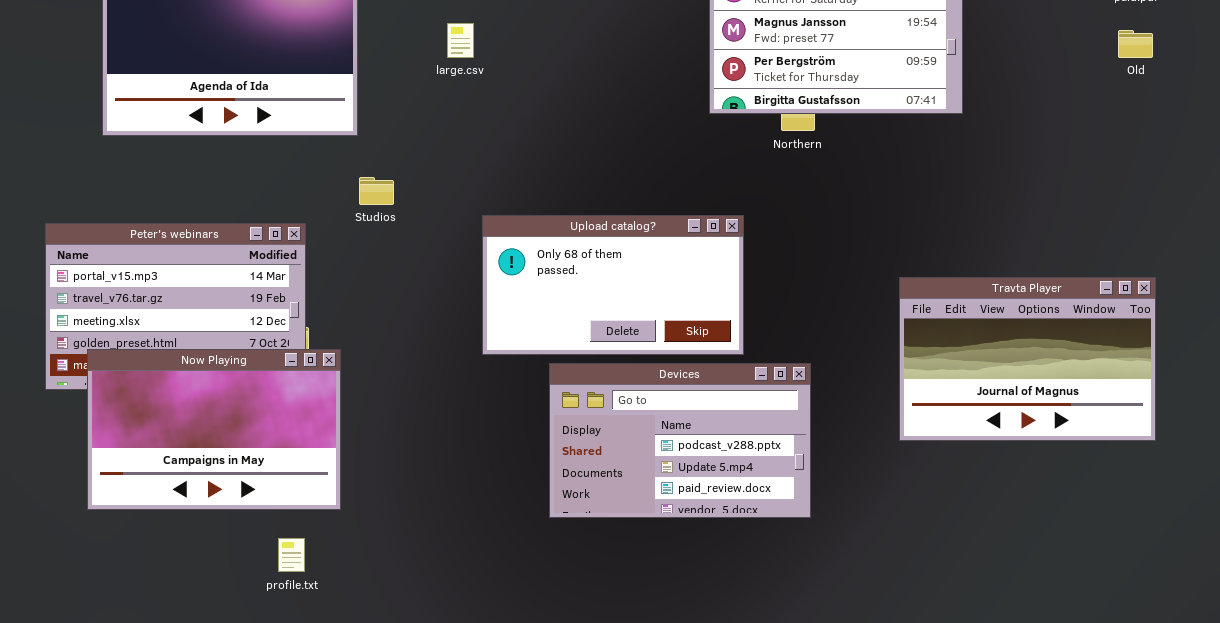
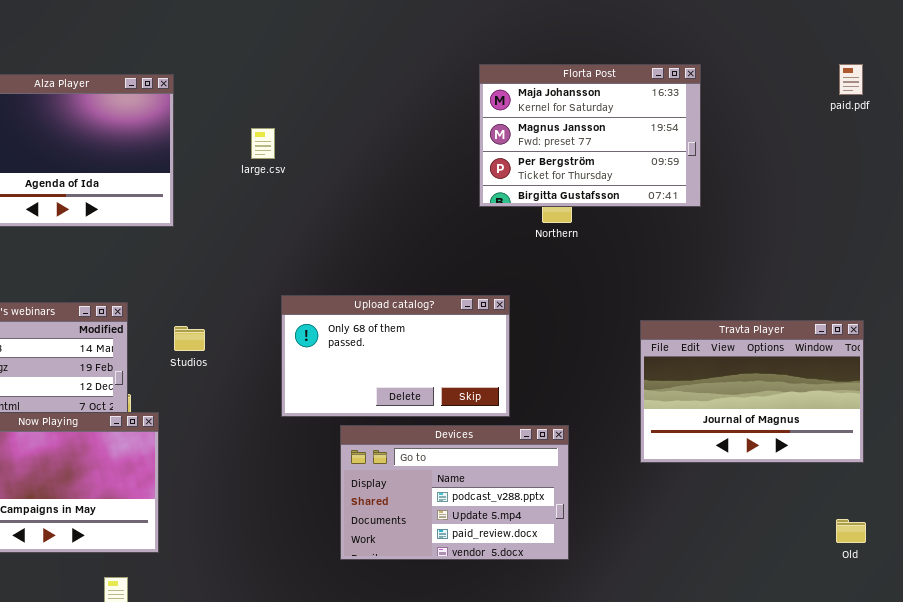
Old: [1118,30,1153,58] -> [836,519,866,543], moved
Studios: [359,177,394,205] -> [174,326,205,351], moved
Travta Player: [899,277,1156,441] -> [640,320,864,463], moved

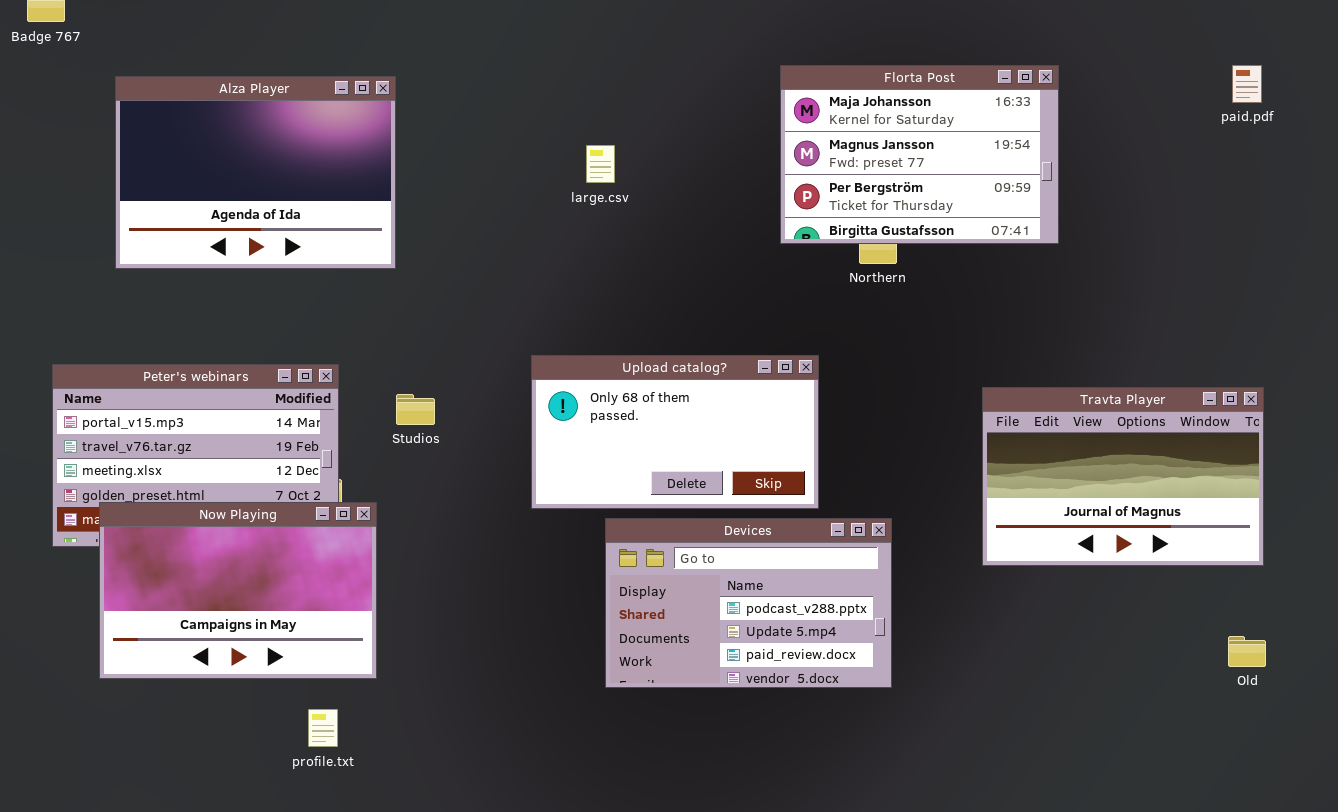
large.csv: [251,128,275,159] -> [586,145,615,183], moved

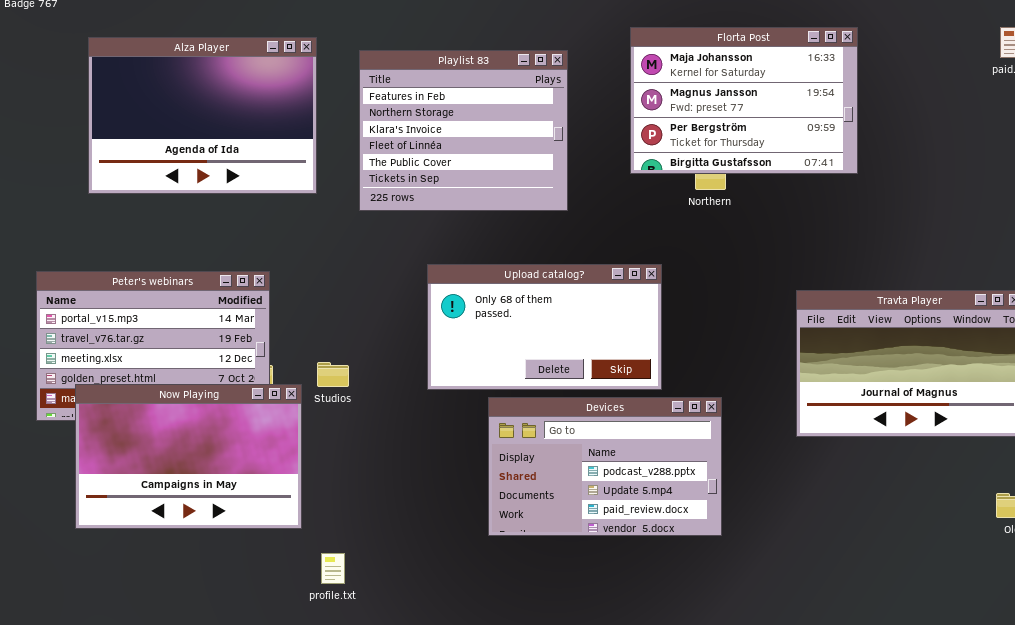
Playlist 83: none -> [359,50,568,211], opened
Studios: [396,394,435,425] -> [317,362,349,387], moved
profile.txt: [308,709,338,747] -> [321,553,345,584], moved

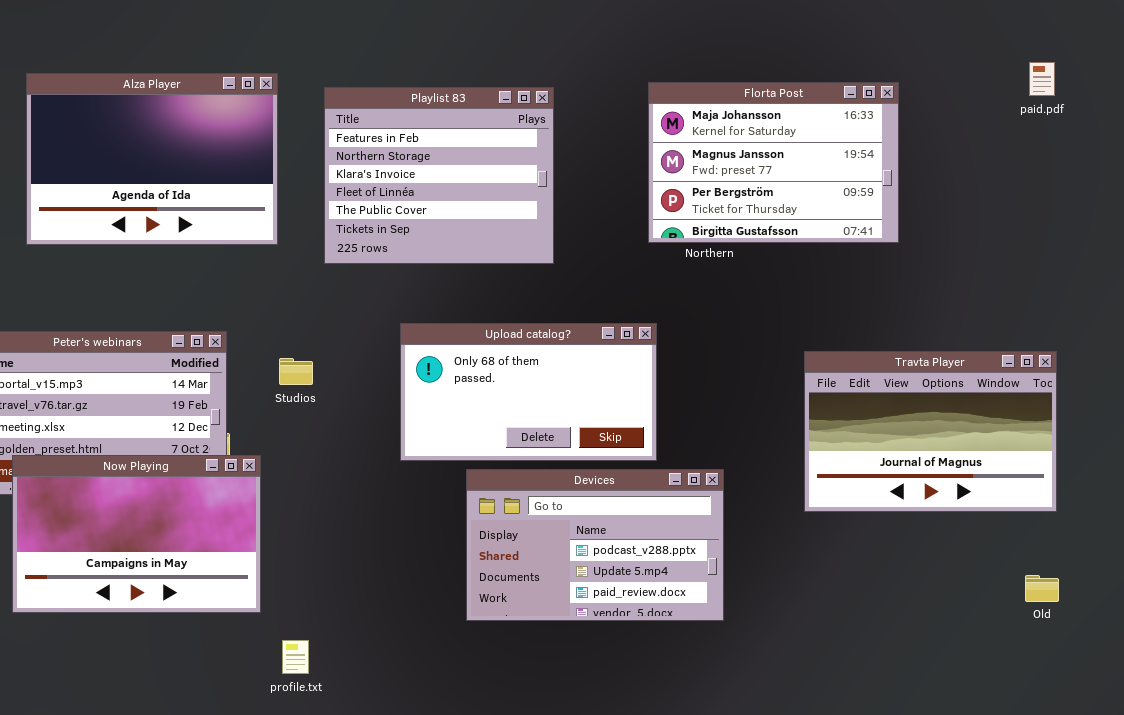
Florta Post: [630,27,858,174] -> [648,82,899,243], moved
Studios: [317,362,349,387] -> [279,358,313,385], moved

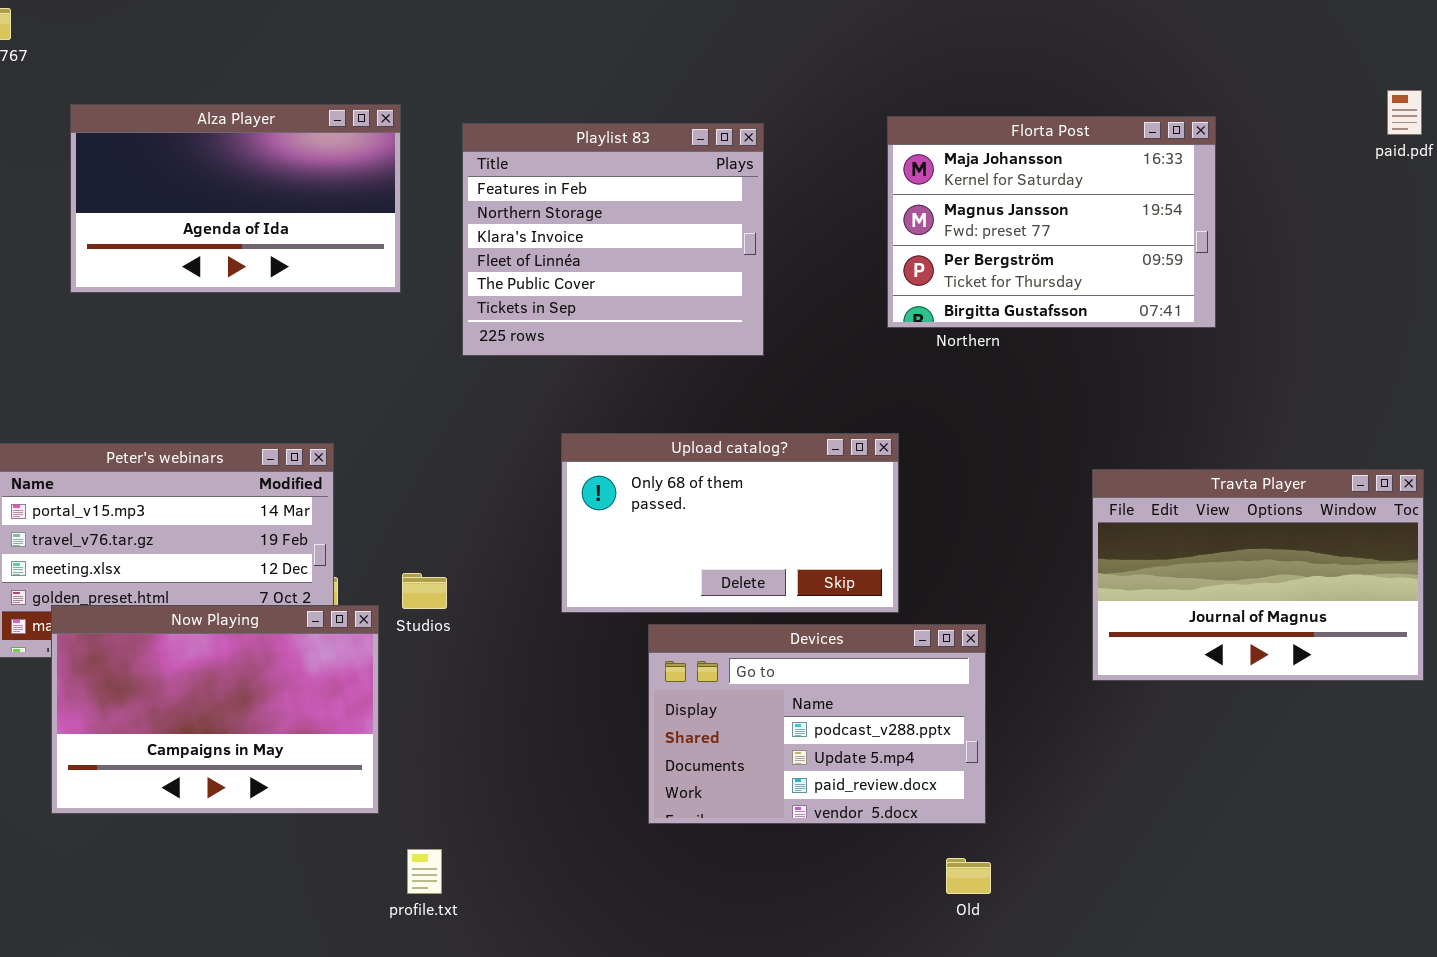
Alza Player: [26,73,278,245] -> [70,104,401,293], resized
Studios: [279,358,313,385] -> [402,573,447,609], moved
Old: [1025,575,1059,602] -> [946,858,991,894], moved

